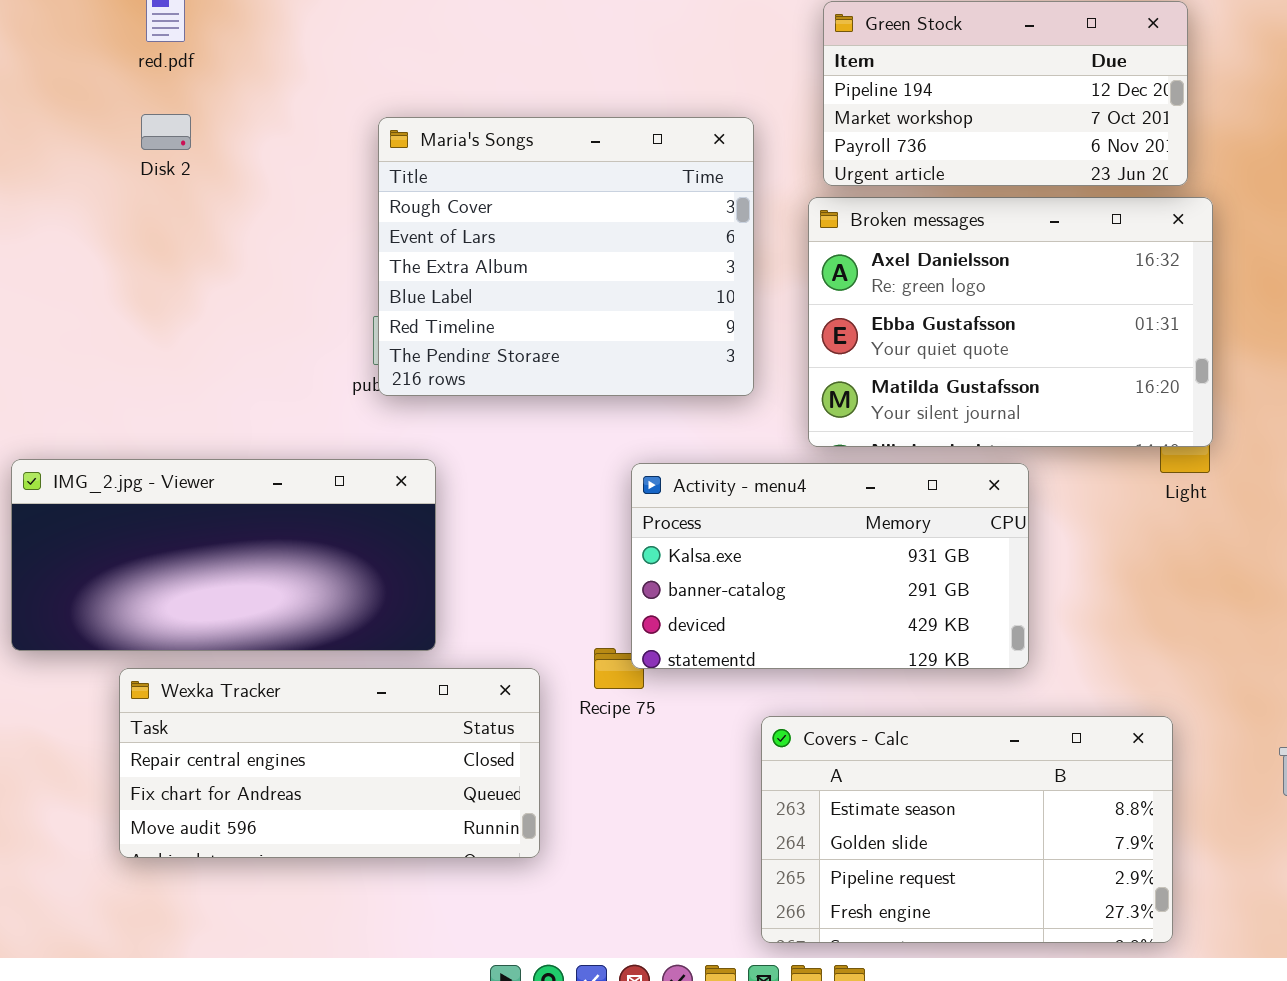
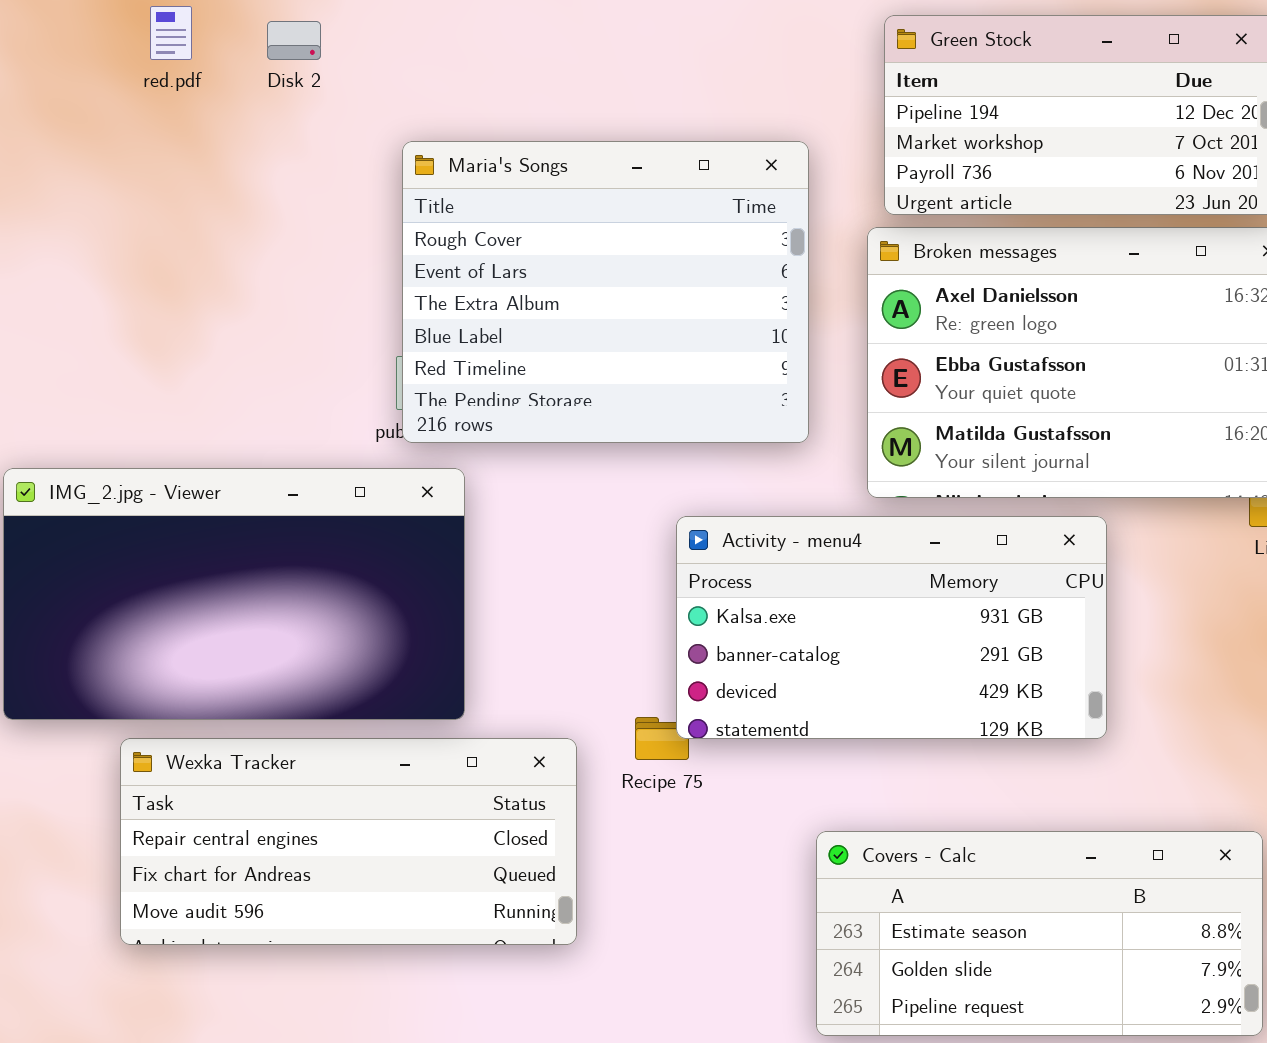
Disk 2: [141,114,191,150] -> [267,21,321,60], moved
IMG_2.jpg - Viewer: [11,459,436,651] -> [3,468,465,720], resized
Covers - Calc: [761,716,1173,943] -> [816,831,1263,1036], resized

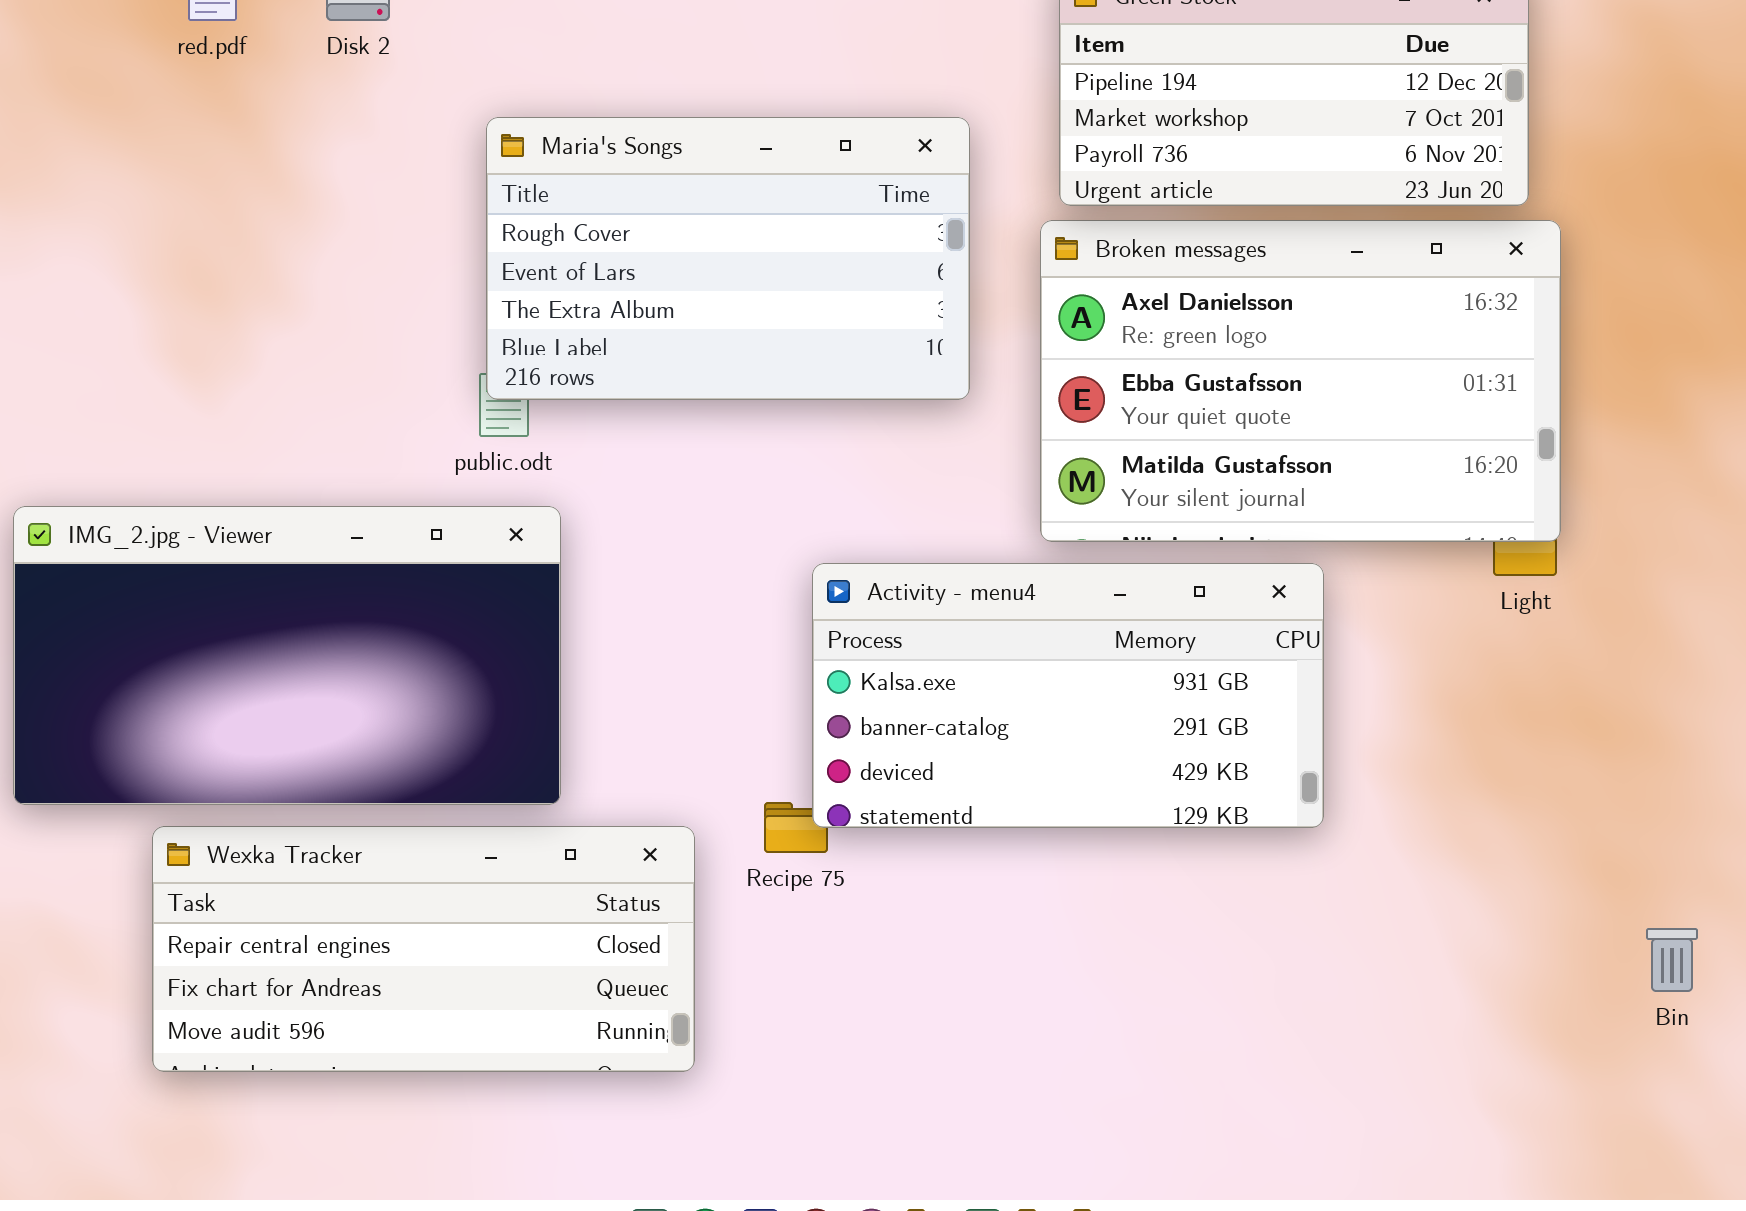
Maria's Songs: [402,141,809,443] -> [486,117,970,400], resized
Covers - Calc: [816,831,1263,1036] -> none, closed

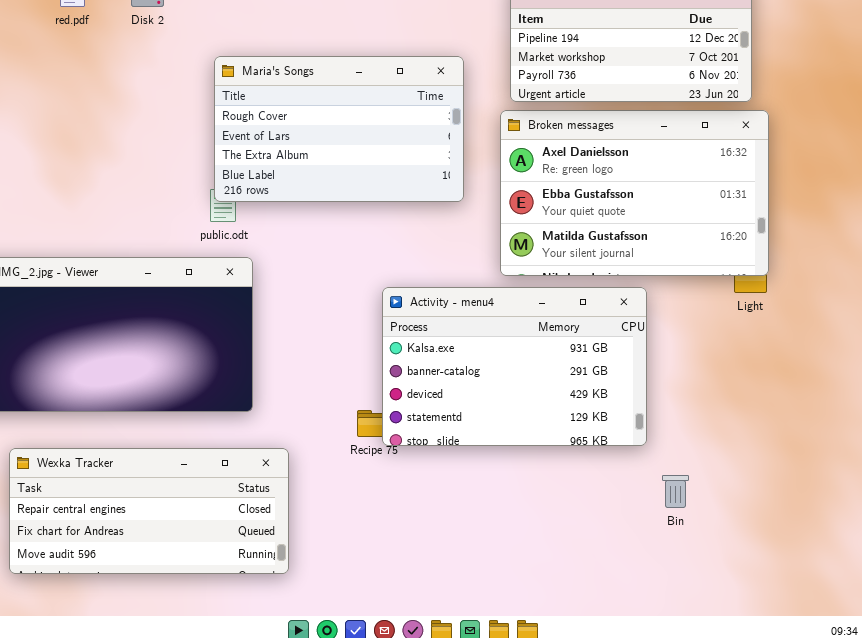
Activity - menu4: [812,563,1324,828] -> [382,287,647,446], resized
Wexka Tracker: [152,826,695,1072] -> [9,448,289,574], moved
Bin: [1646,928,1698,992] -> [662,475,689,508], moved

